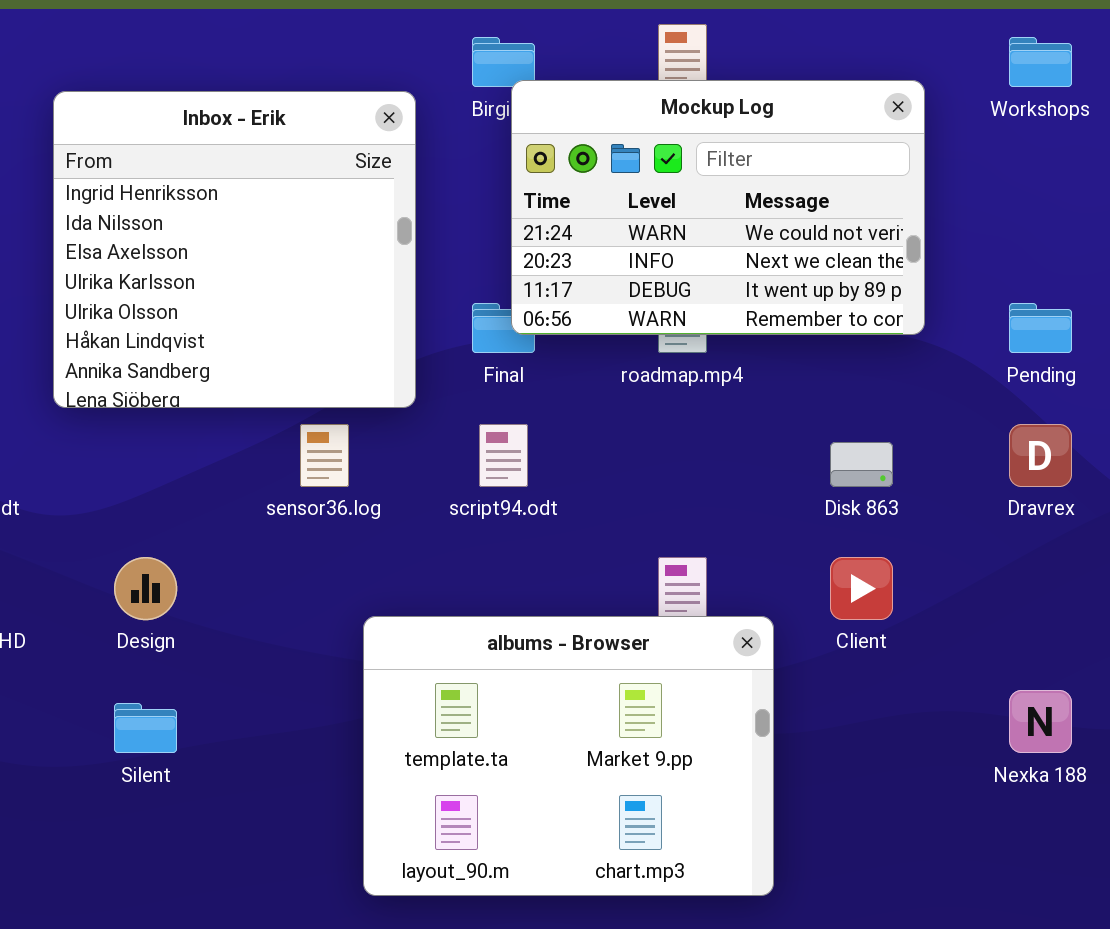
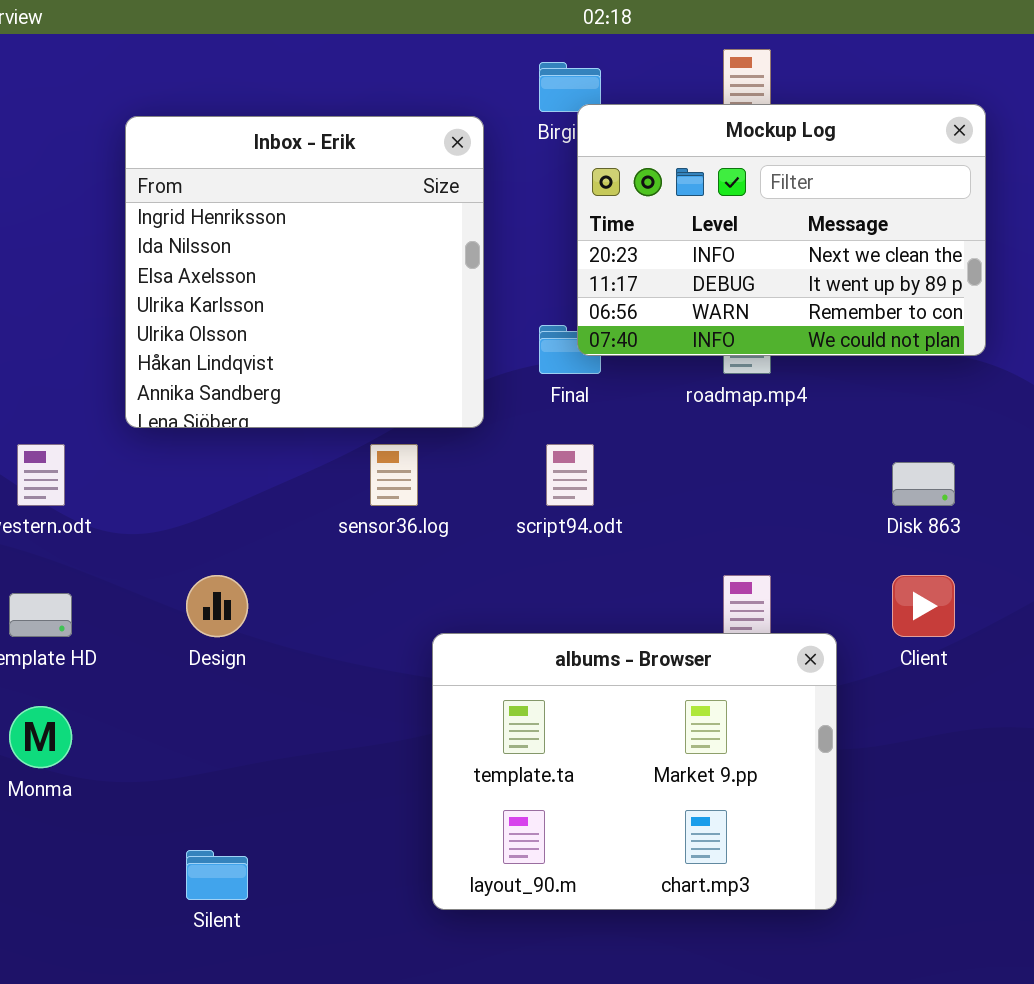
Mockup Log: [511,80,925,335] -> [577,104,986,356], scrolled down 1 row
Silent: [114,703,177,753] -> [186,850,248,900], moved

